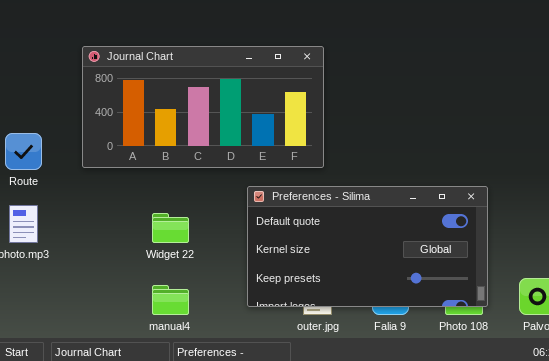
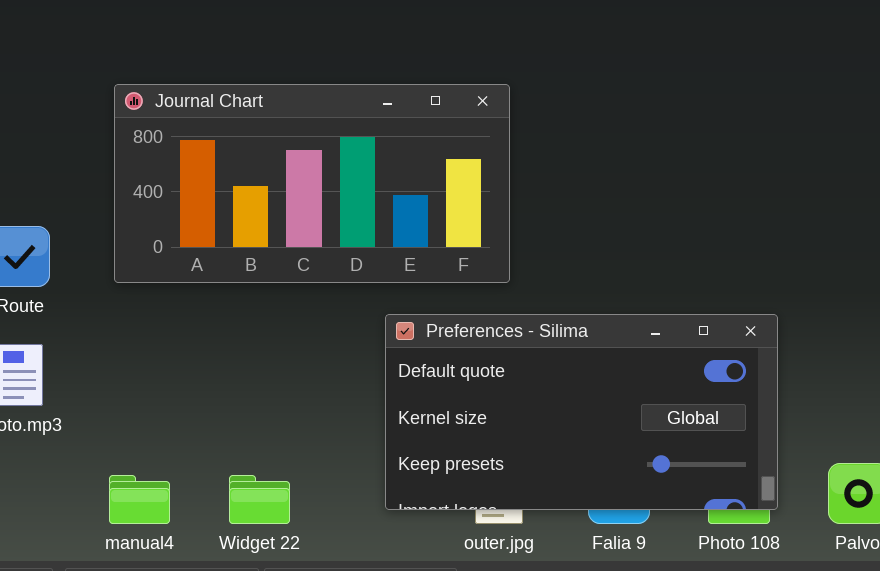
Widget 22: [152,213,189,243] -> [229,475,290,524], moved
manual4: [152,285,189,315] -> [109,475,170,524], moved

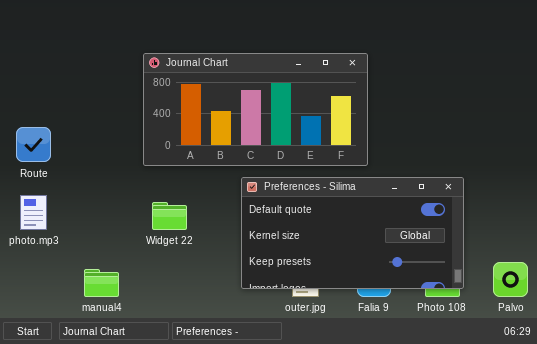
Journal Chart: [114,84,510,283] -> [143,53,368,166], moved
Widget 22: [229,475,290,524] -> [152,202,187,230], moved

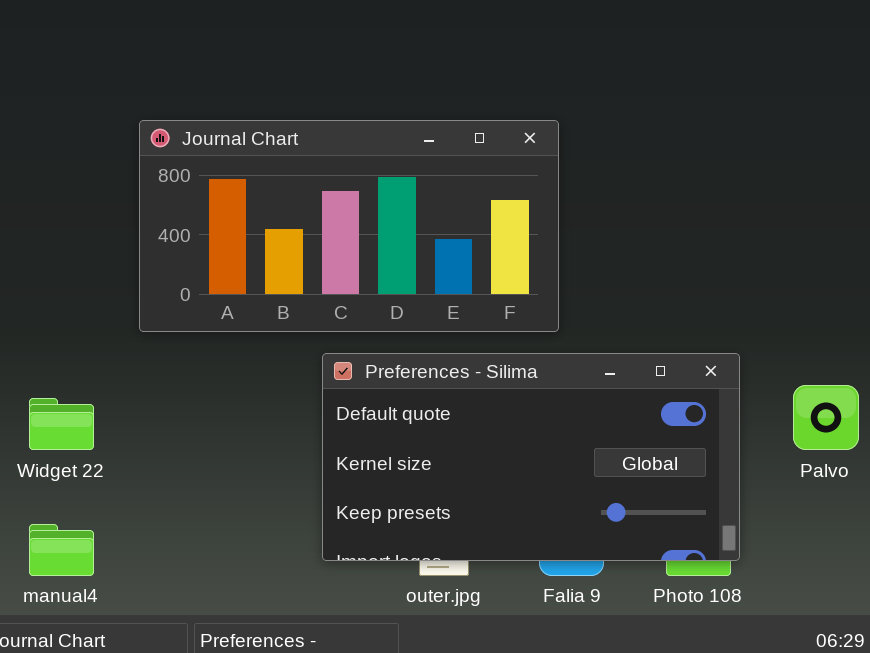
Widget 22: [152,202,187,230] -> [29,398,94,450], moved
Palvo: [493,262,528,297] -> [793,385,859,450], moved

